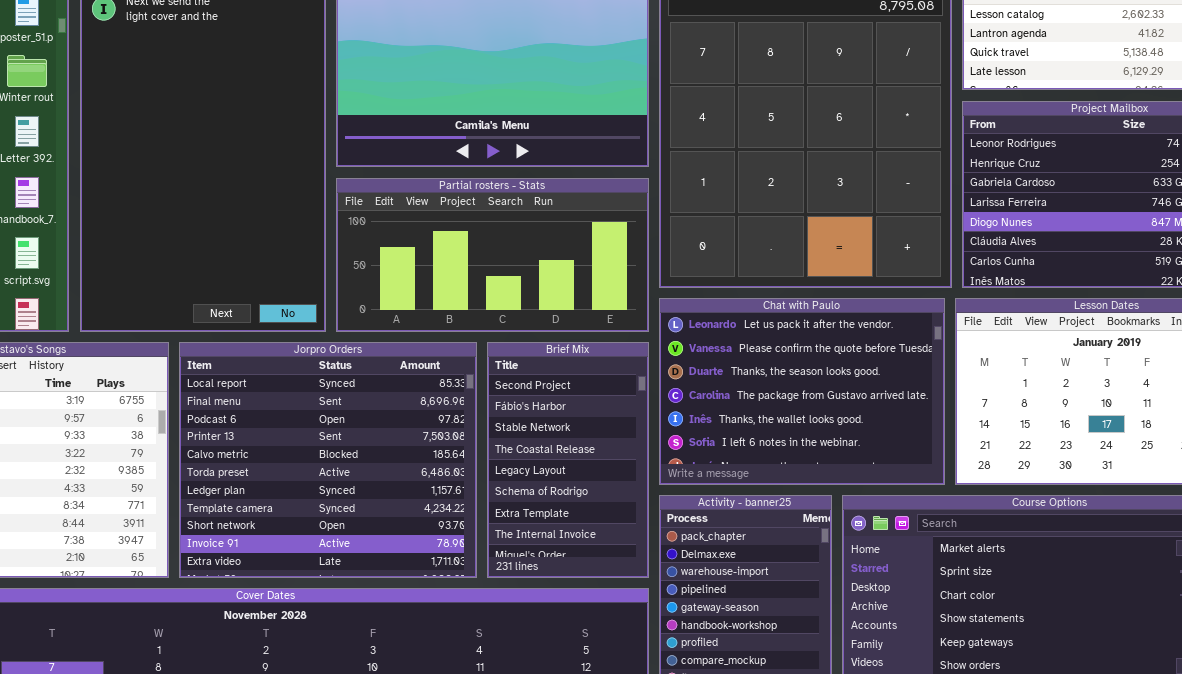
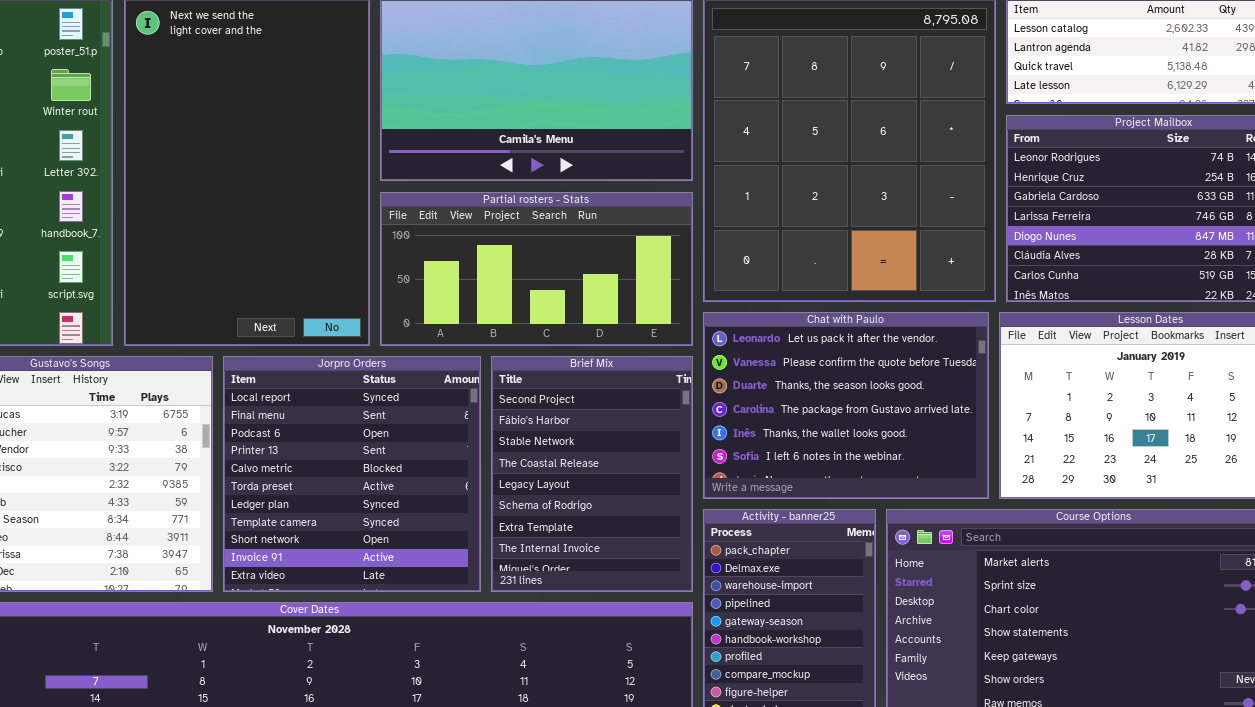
Jorpro Orders: [179,342,477,578] -> [223,356,481,592], resized
Brief Mix: [487,342,649,578] -> [491,356,693,592], resized

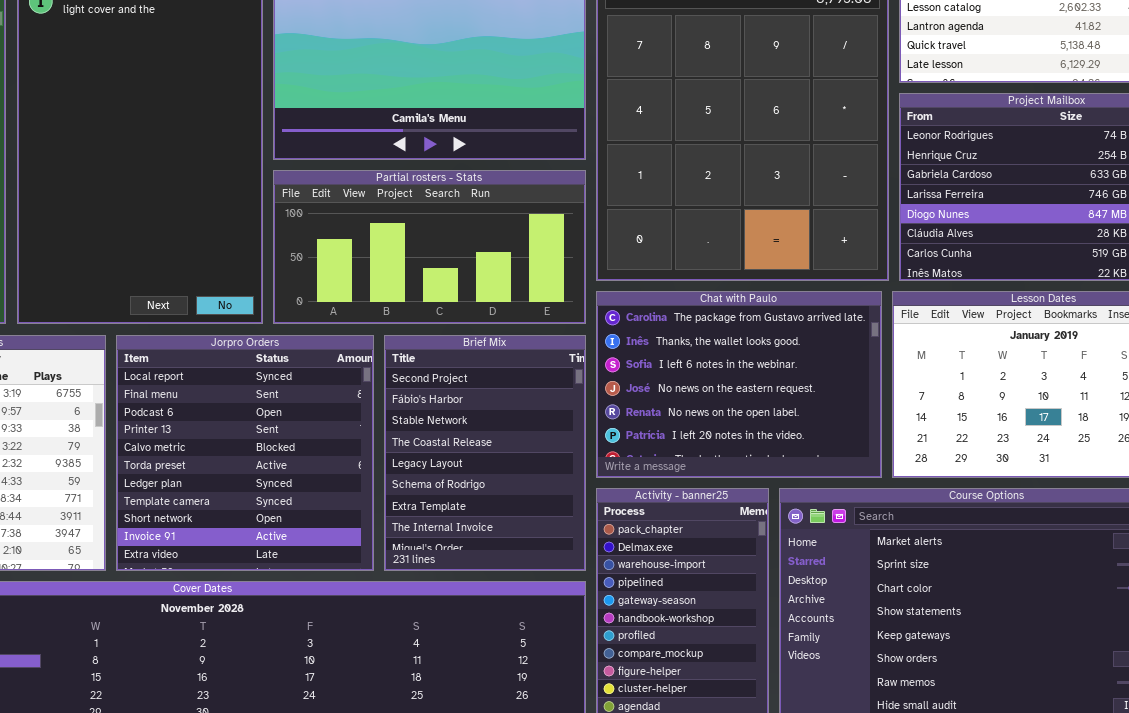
Chat with Paulo: [703,312,989,499] -> [596,291,882,478], scrolled down 3 rows

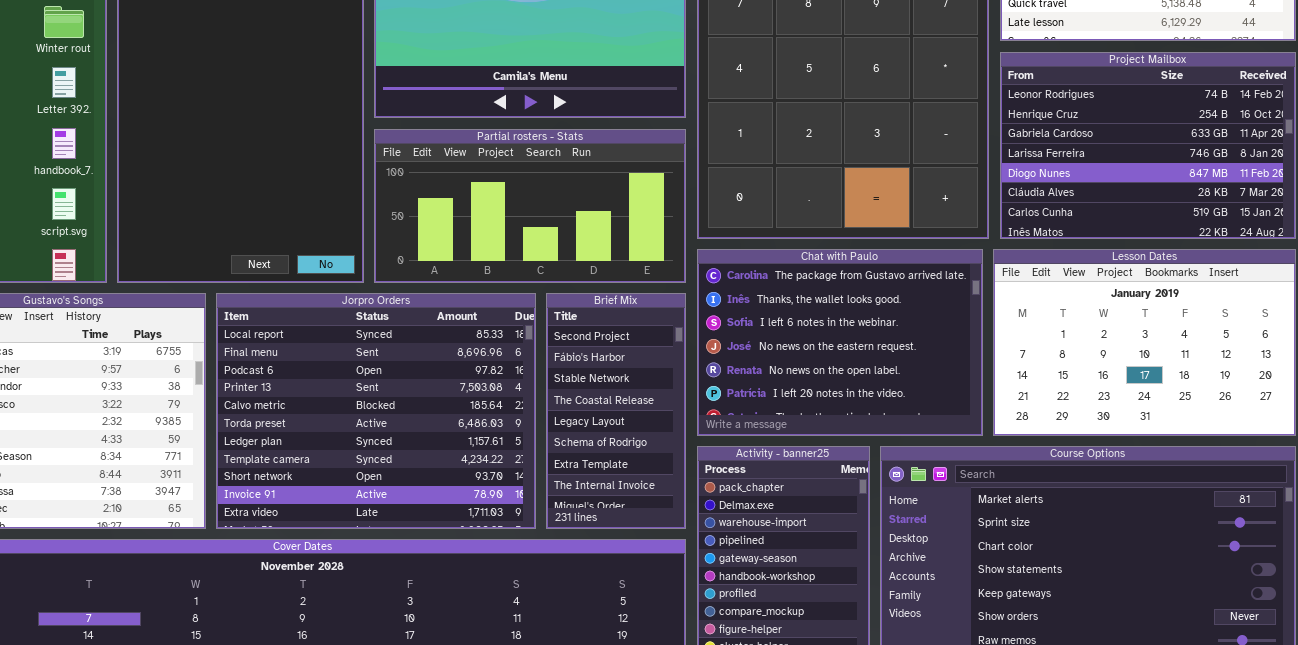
Jorpro Orders: [116,335,374,571] -> [216,293,536,529], resized
Brief Mix: [384,335,586,571] -> [546,293,686,529], resized

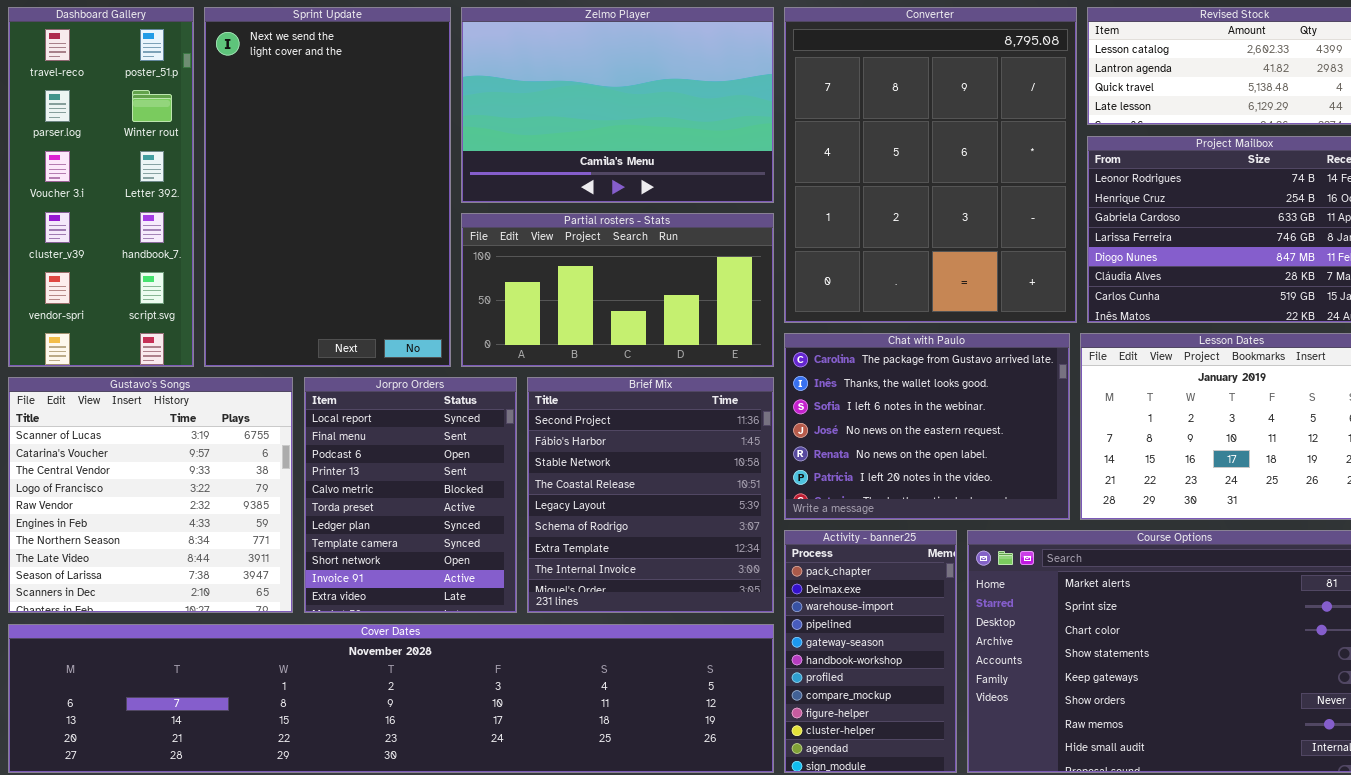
Jorpro Orders: [216,293,536,529] -> [304,377,517,613], resized
Brief Mix: [546,293,686,529] -> [527,377,774,613], resized

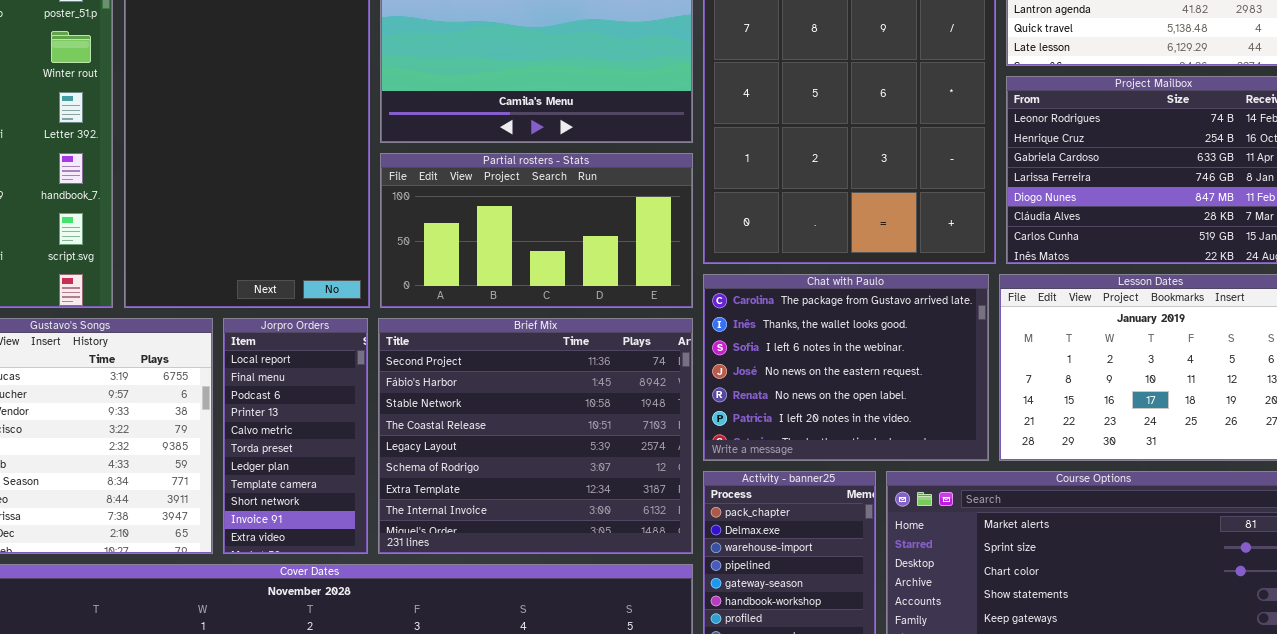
Jorpro Orders: [304,377,517,613] -> [223,318,368,554], resized
Brief Mix: [527,377,774,613] -> [378,318,693,554], resized

